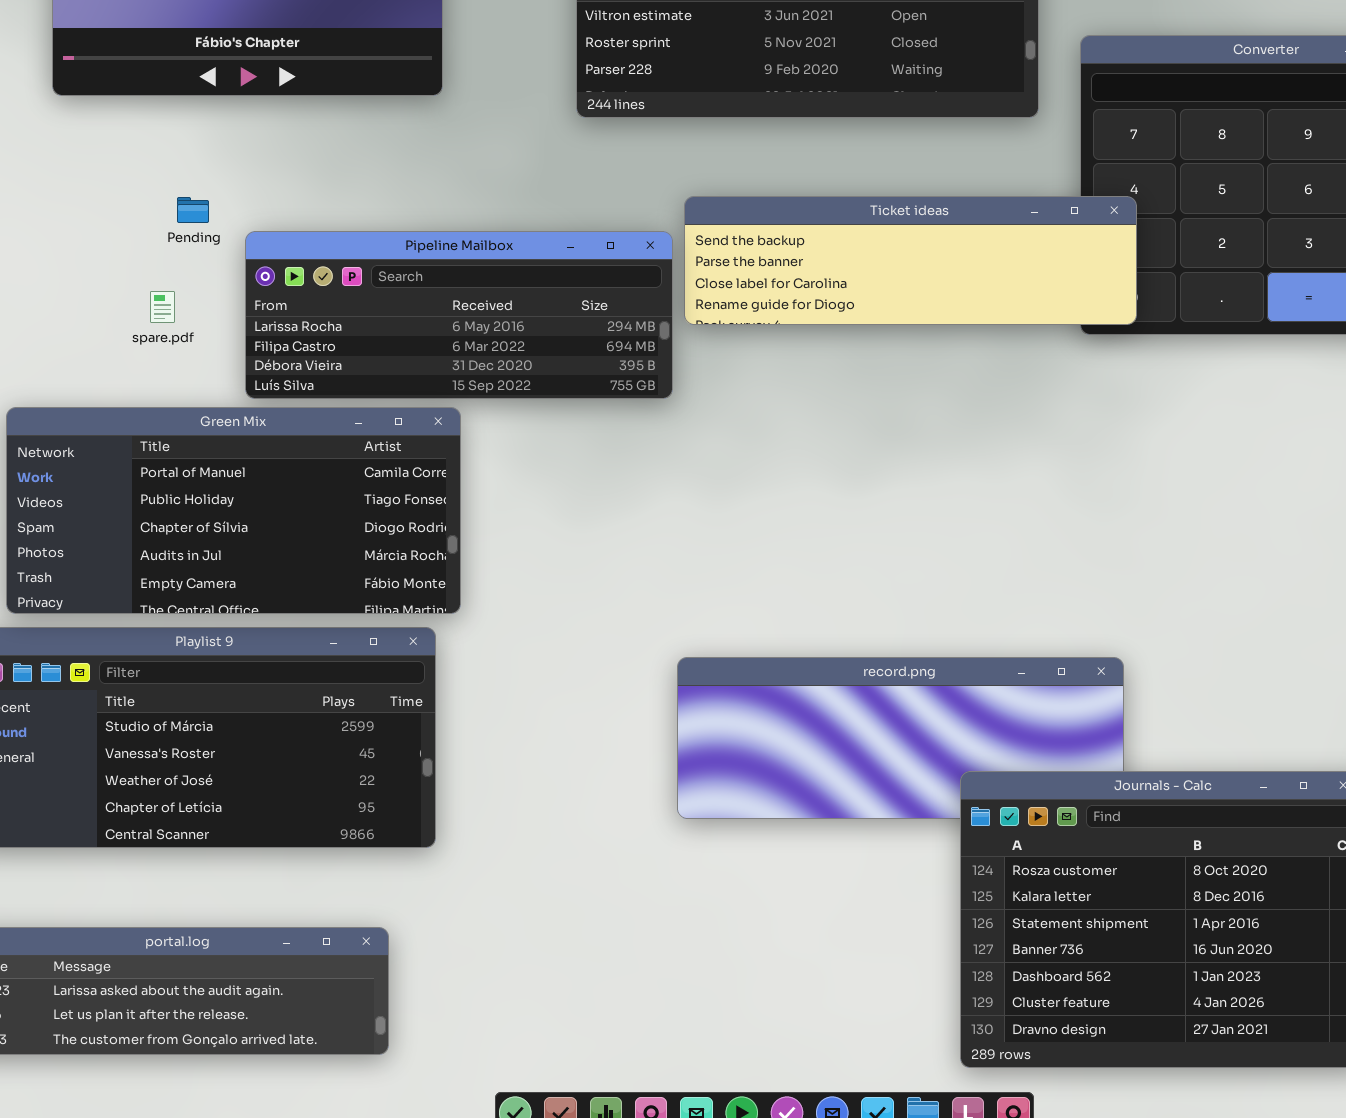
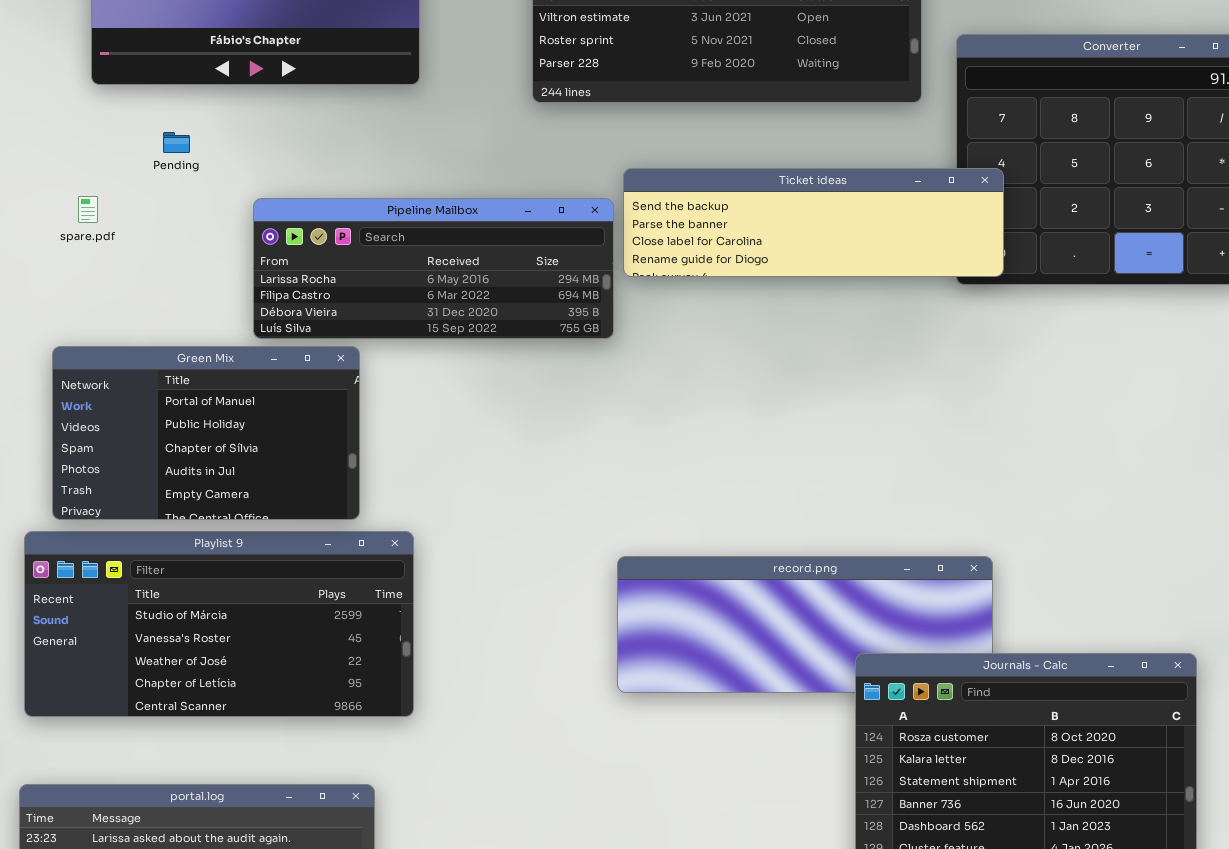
Pending: [177,197,209,223] -> [163,132,190,153], moved
spare.pdf: [150,291,175,323] -> [78,196,98,223], moved
Green Mix: [6,407,461,614] -> [52,346,360,520], resized

